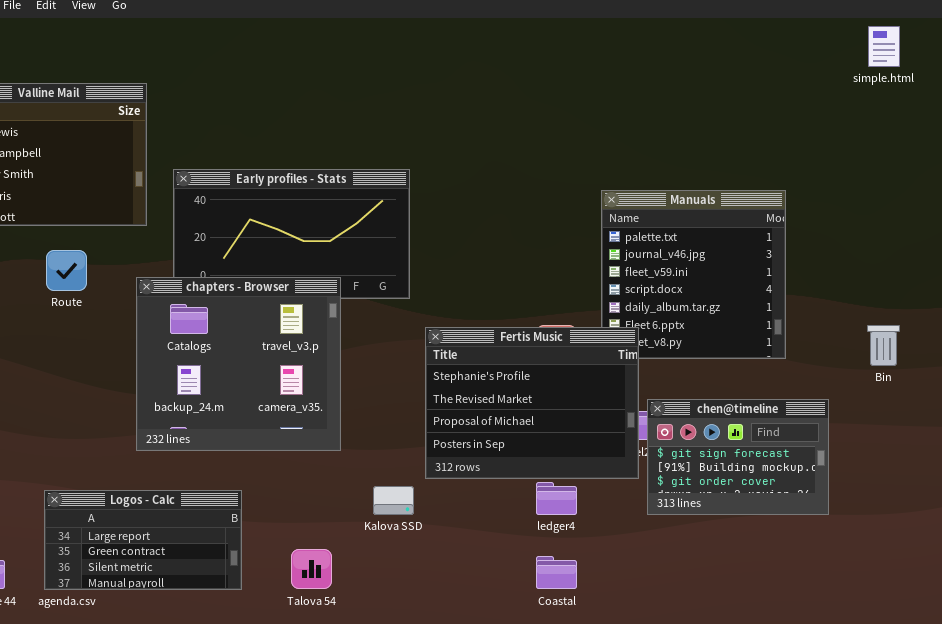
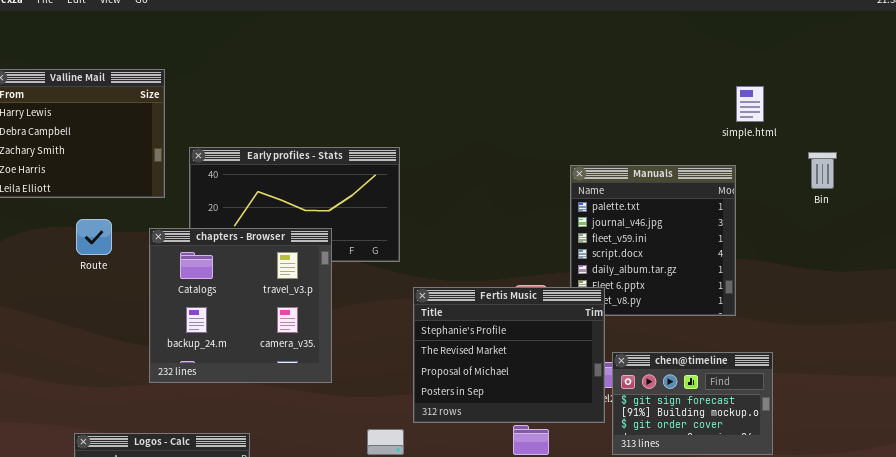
simple.html: [868,26,900,67] -> [736,86,764,122], moved
chapters - Browser: [136,277,341,451] -> [149,228,332,383], moved
Bin: [867,325,900,366] -> [808,152,837,189], moved

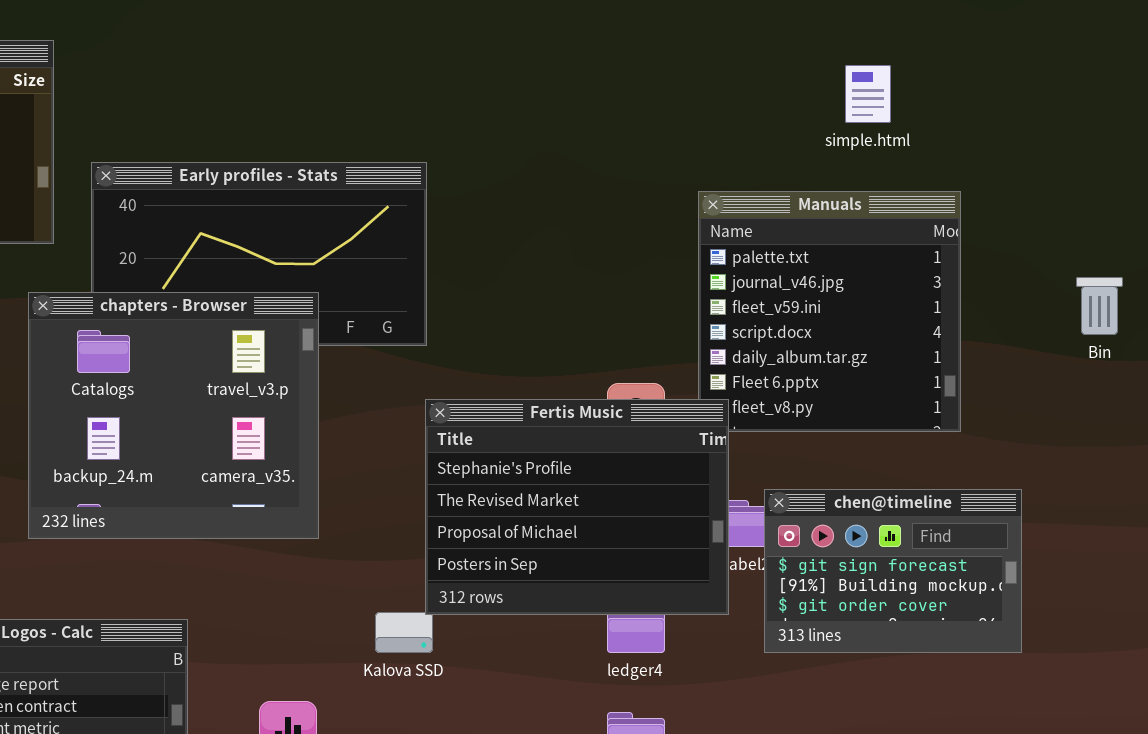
simple.html: [736,86,764,122] -> [845,65,891,123], moved
Bin: [808,152,837,189] -> [1076,277,1123,335], moved
Fertis Music: [413,287,605,423] -> [425,399,729,615], moved

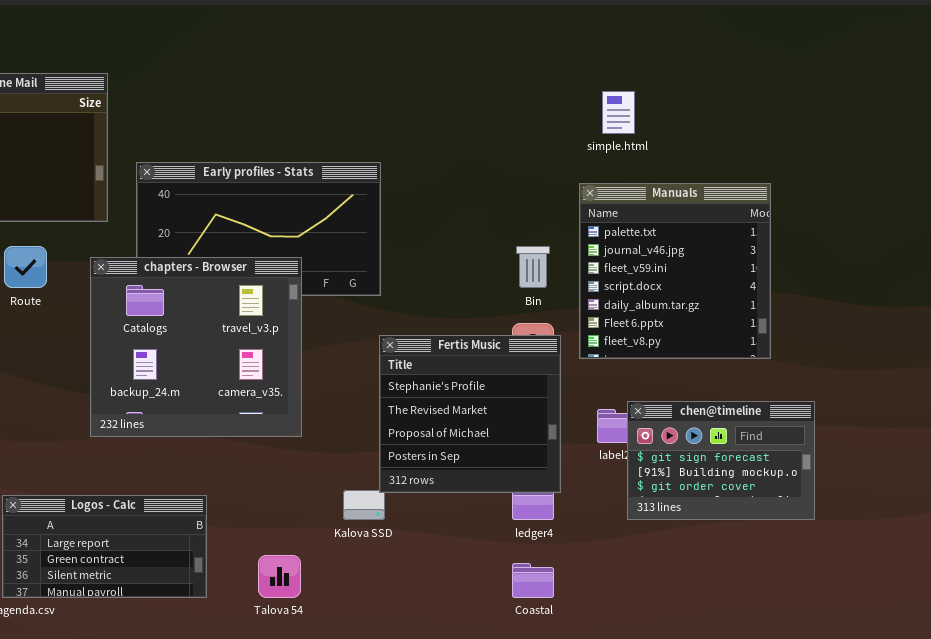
simple.html: [845,65,891,123] -> [602,91,635,134], moved
Bin: [1076,277,1123,335] -> [516,246,550,288], moved
Fertis Music: [425,399,729,615] -> [379,335,561,493], resized

